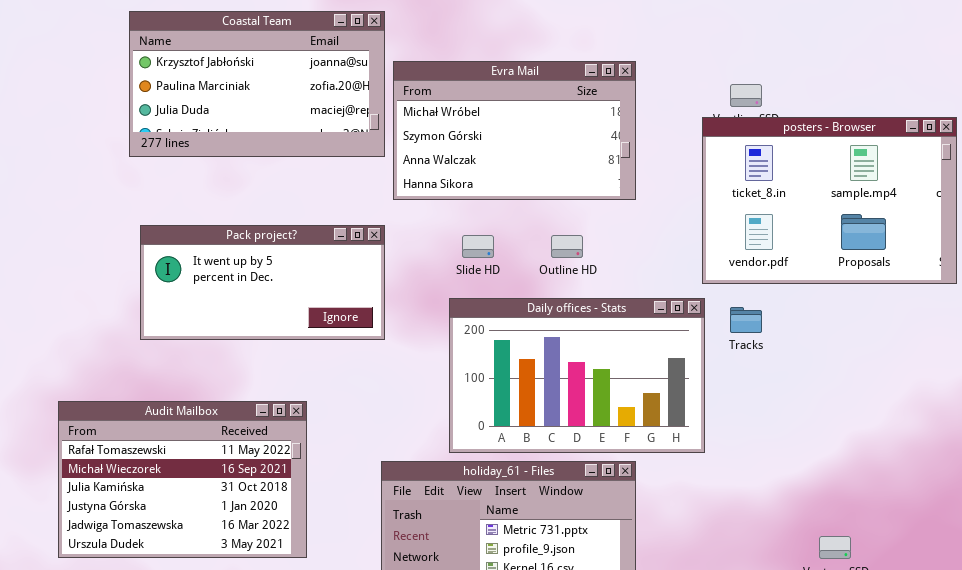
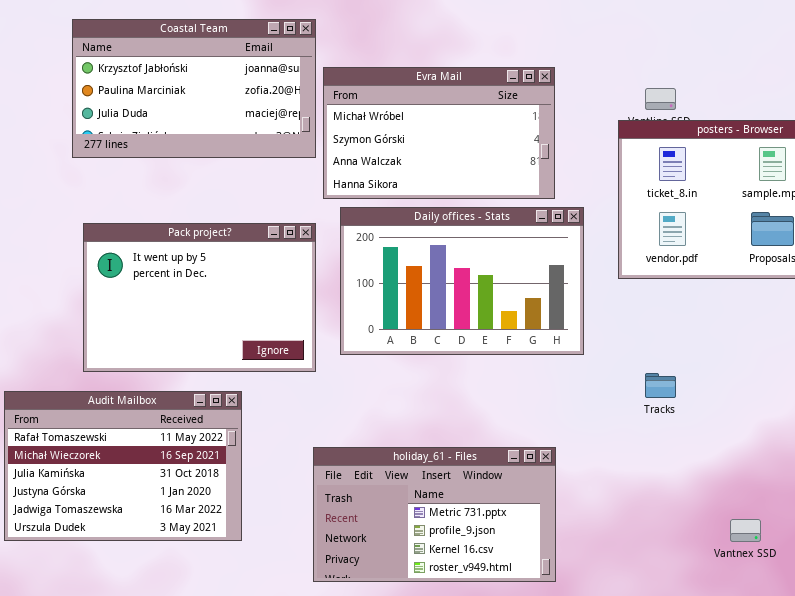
Pack project?: [140,225,385,340] -> [83,223,316,372], resized
Daily offices - Stats: [449,298,705,453] -> [340,207,584,355], moved
Tracks: [730,307,762,333] -> [645,373,676,398], moved

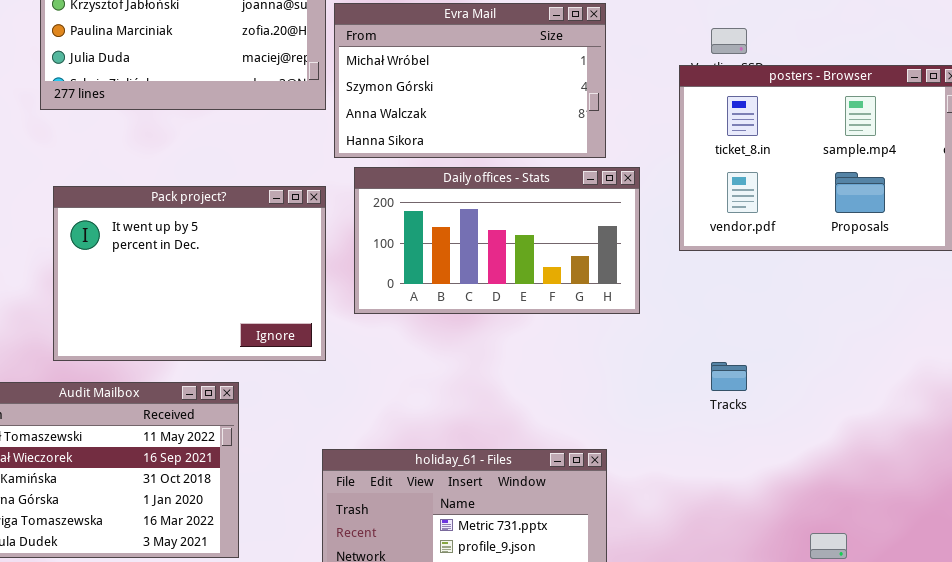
Daily offices - Stats: [340,207,584,355] -> [354,167,640,314], resized

